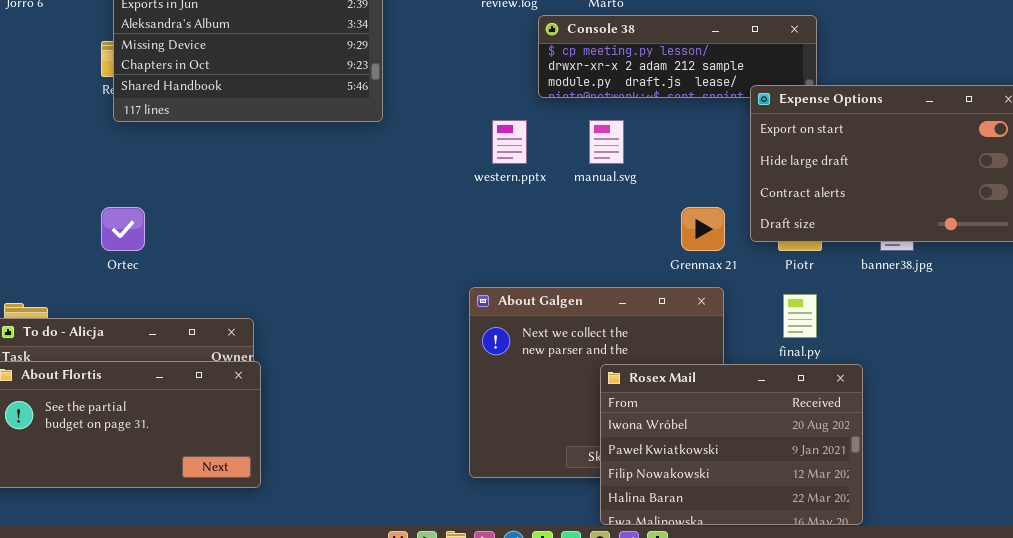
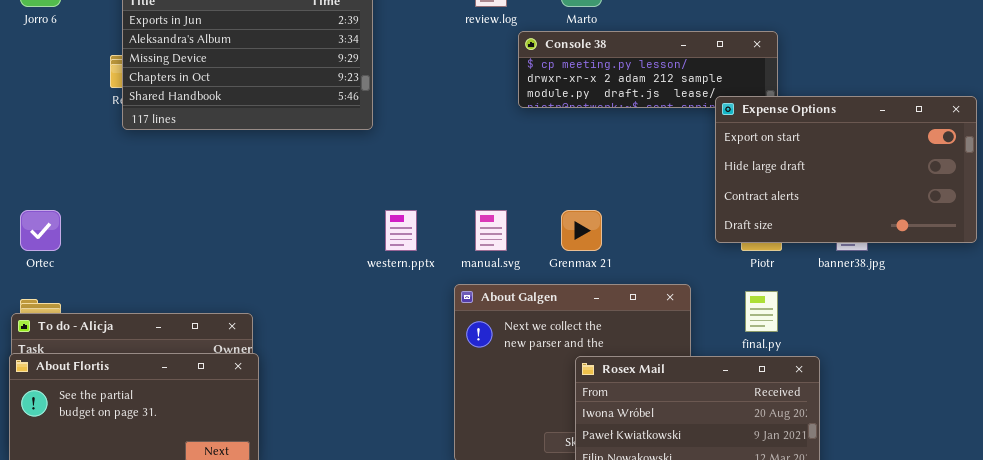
western.pptx: [492,120,527,164] -> [385,210,417,251], moved
manual.svg: [589,120,624,164] -> [475,210,507,251], moved
Ortec: [101,207,145,251] -> [20,210,61,251], moved
Grenmax 21: [681,207,725,251] -> [561,210,602,251], moved

